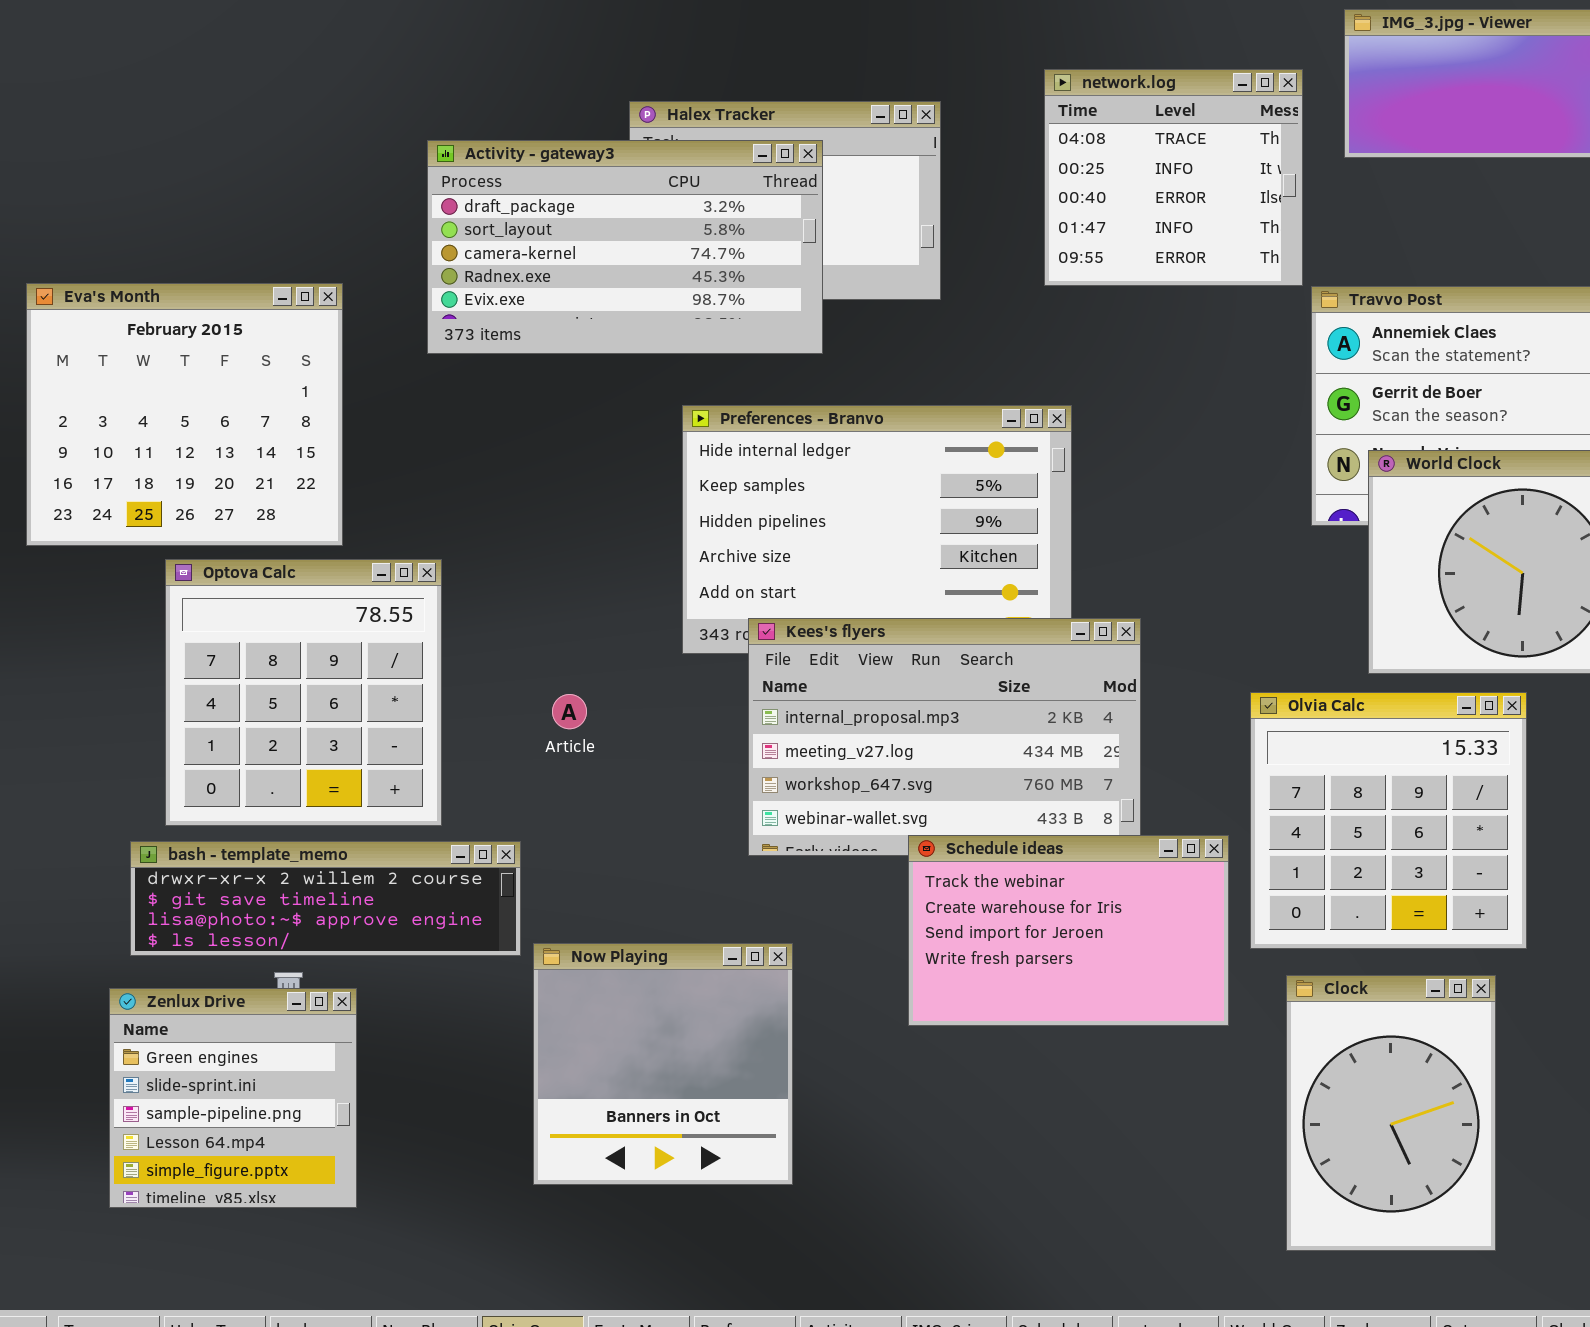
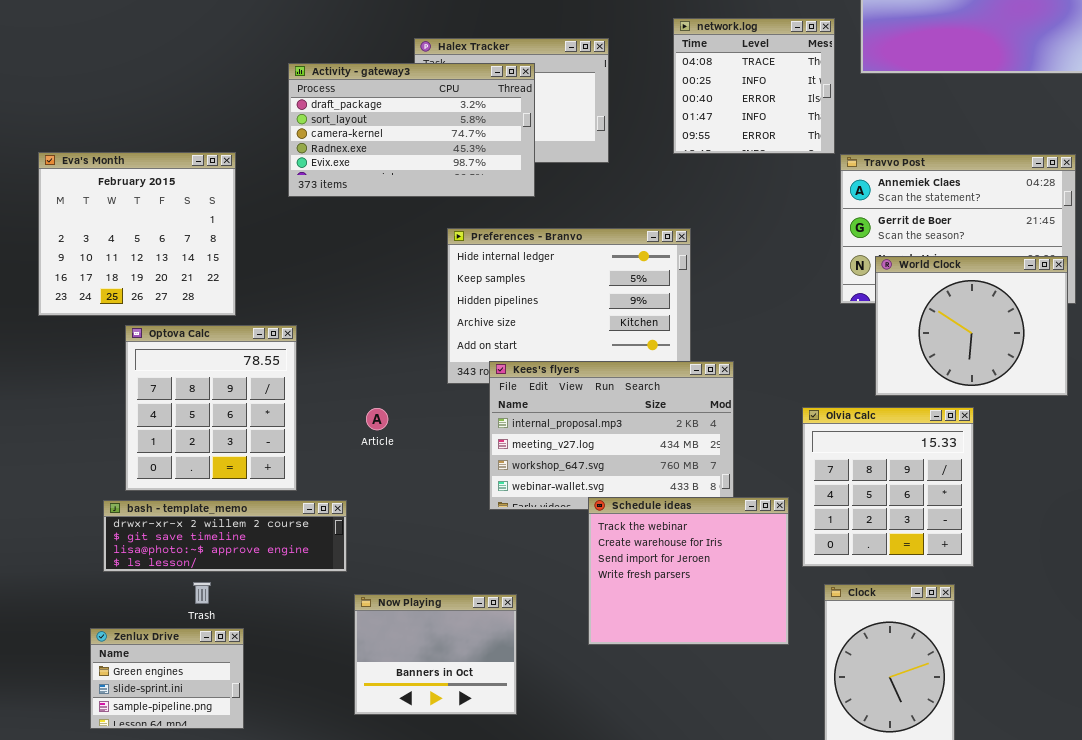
Schedule ideas: [908,835,1229,1026] -> [588,497,789,645], resized
Now Playing: [533,943,793,1185] -> [354,594,517,715], resized
Zenlux Drive: [109,988,357,1208] -> [90,628,244,729], resized

